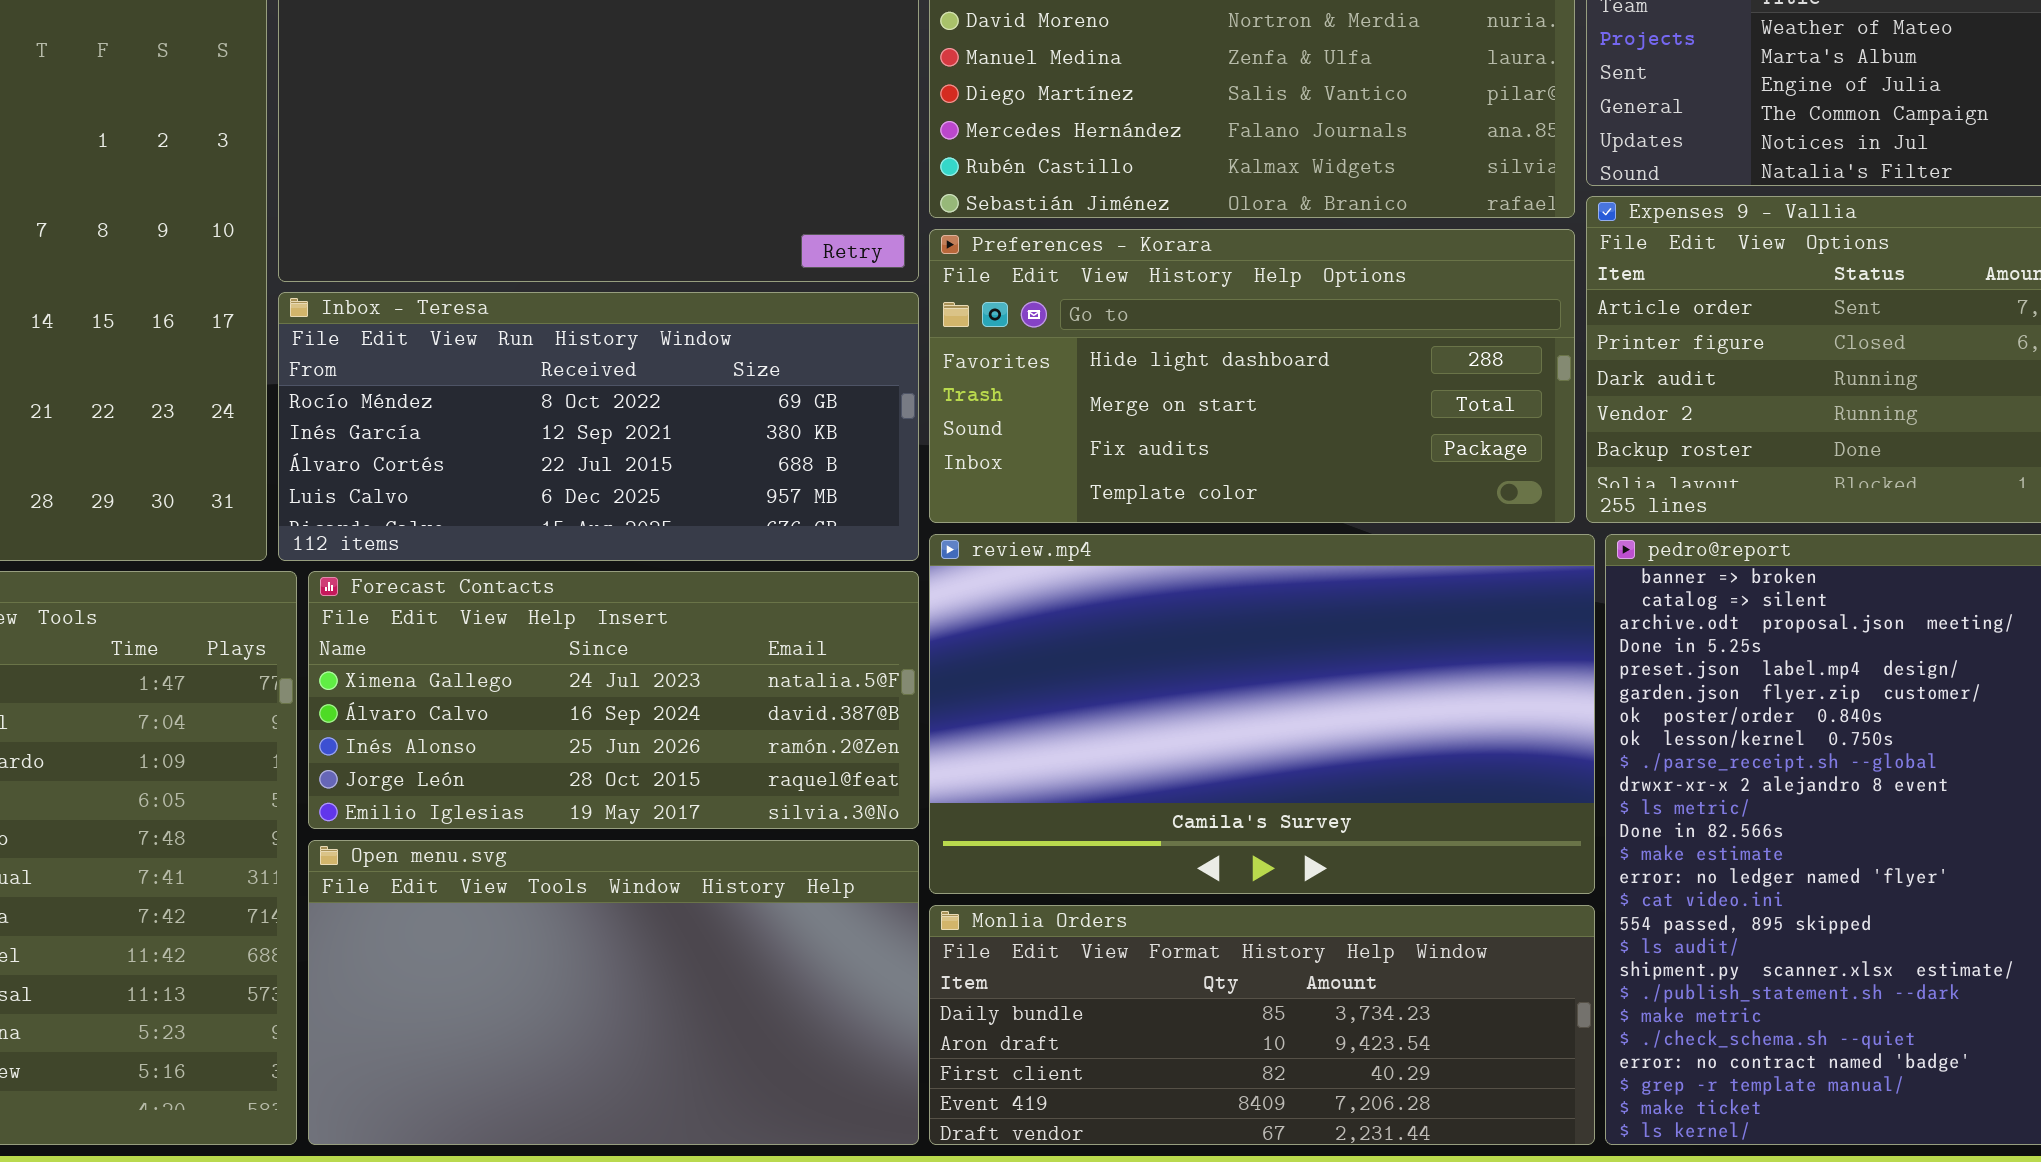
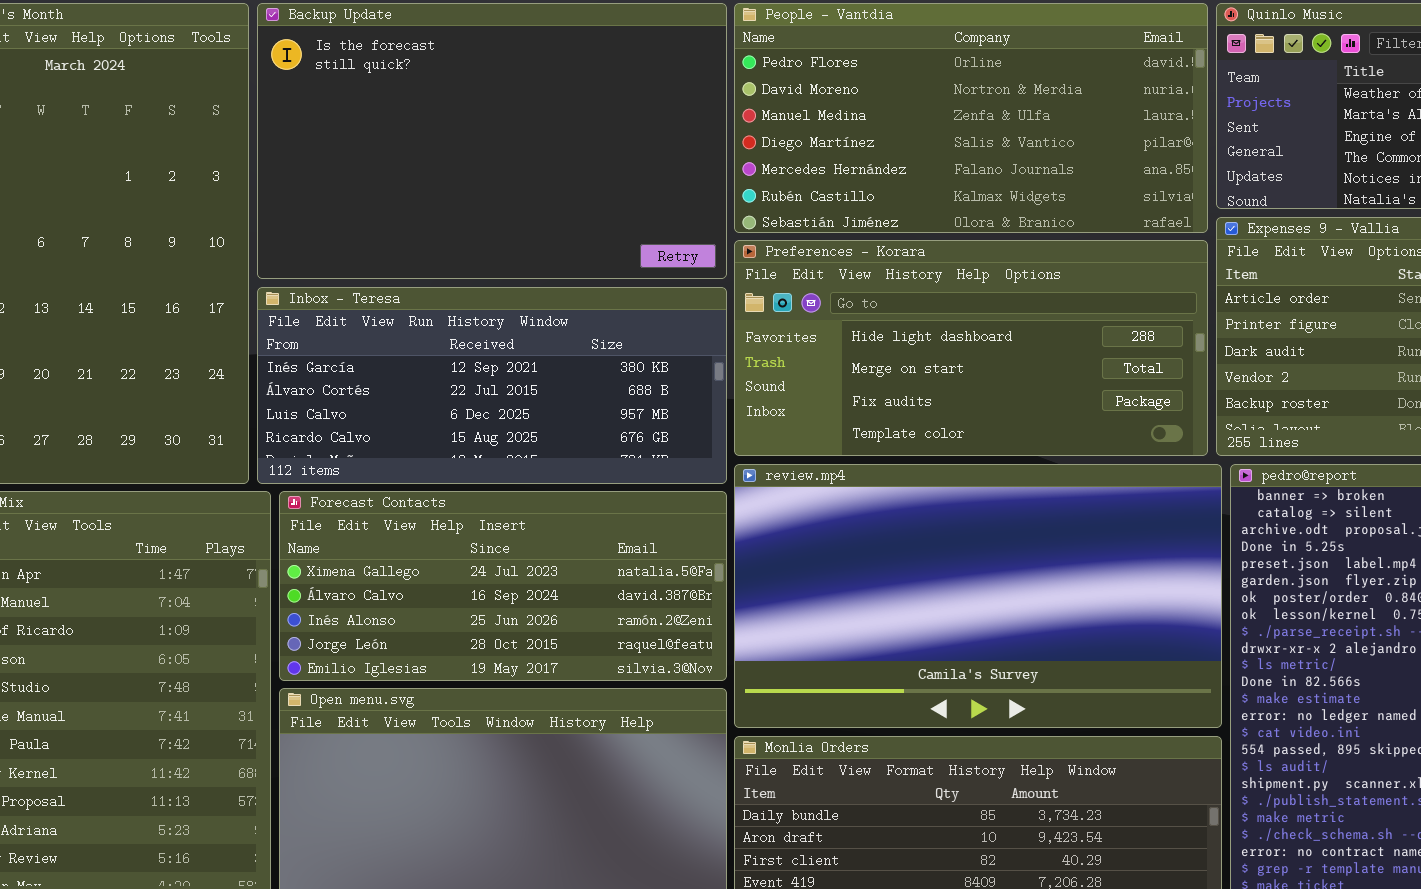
Inbox - Teresa: [278,292,919,561] -> [257,287,727,484], scrolled down 1 row

